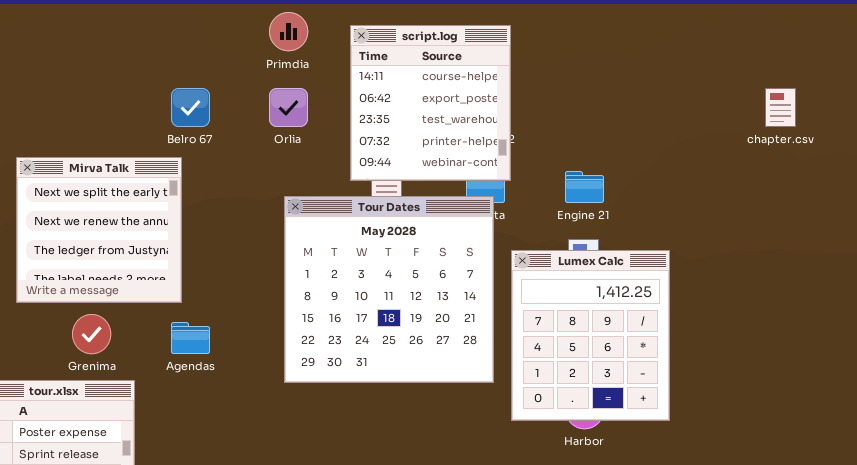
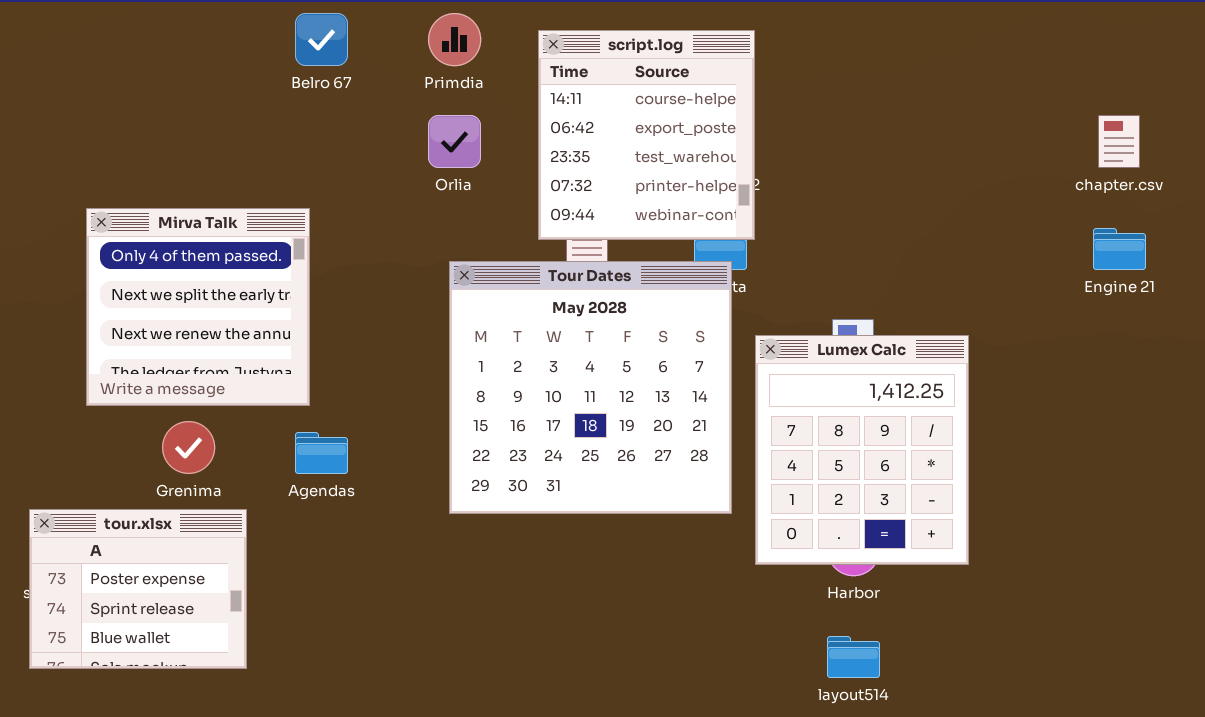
Belro 67: [171,88,210,127] -> [295,13,348,66], moved
Mirva Talk: [16,157,182,303] -> [86,208,310,406], scrolled up 1 row
Engine 21: [565,171,604,203] -> [1093,228,1146,270], moved

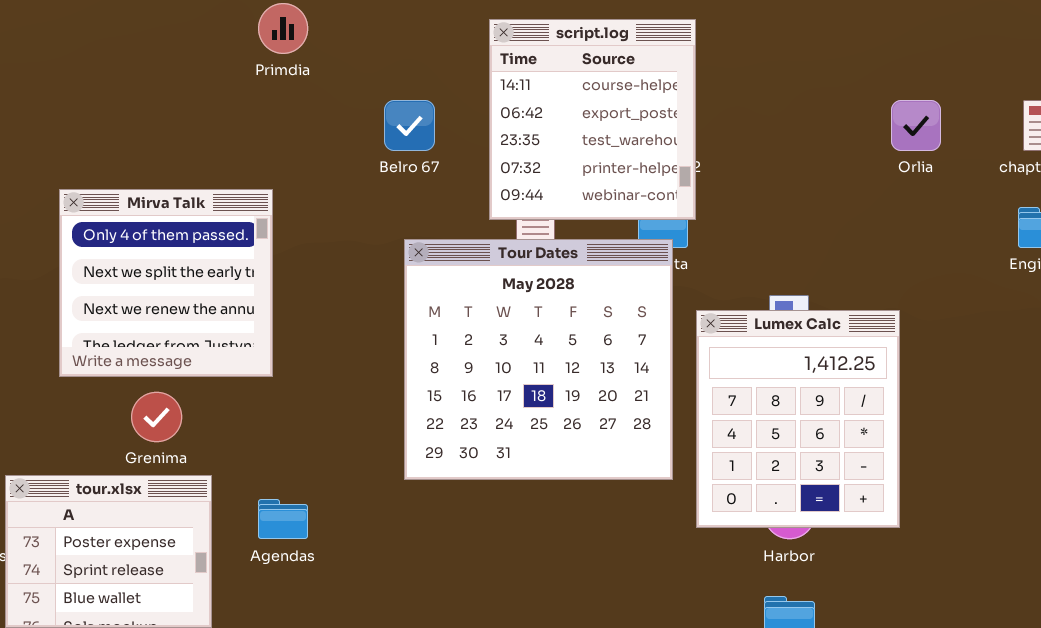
Belro 67: [295,13,348,66] -> [384,100,435,151], moved
Primdia: [428,13,481,66] -> [258,3,308,54], moved
Orlia: [428,115,481,168] -> [891,100,941,151], moved
Agendas: [295,432,348,474] -> [258,499,308,539], moved

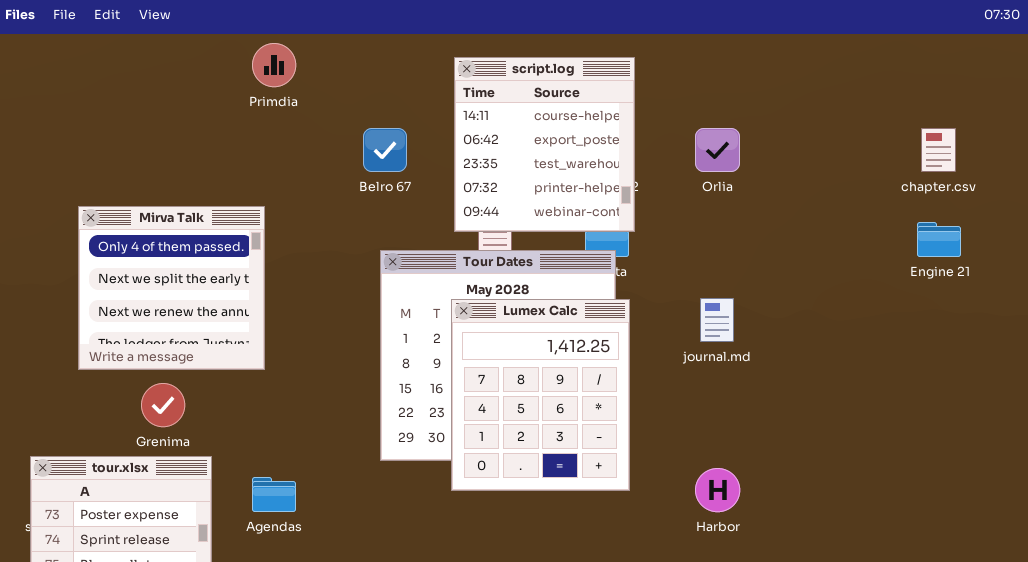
Orlia: [891,100,941,151] -> [695,128,740,172], moved
Lumex Calc: [696,310,900,528] -> [451,299,630,491], moved

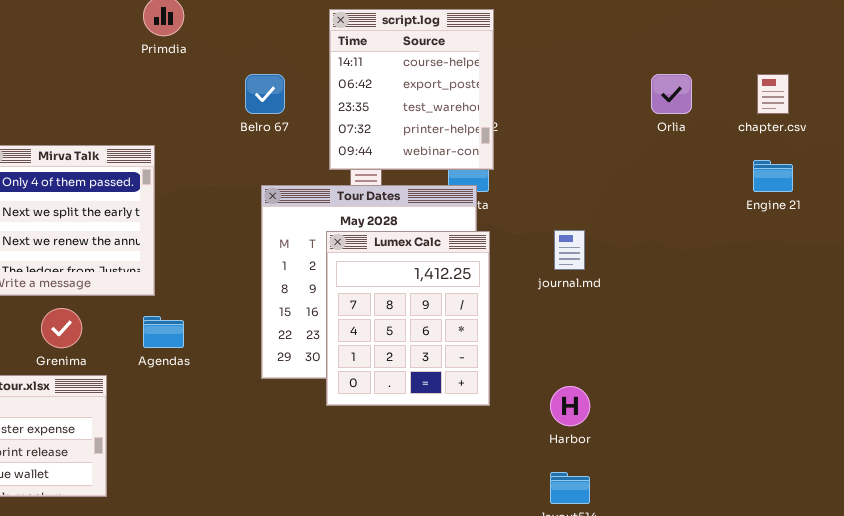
Orlia: [695,128,740,172] -> [651,74,692,114], moved
Agendas: [252,477,296,512] -> [143,316,184,348], moved

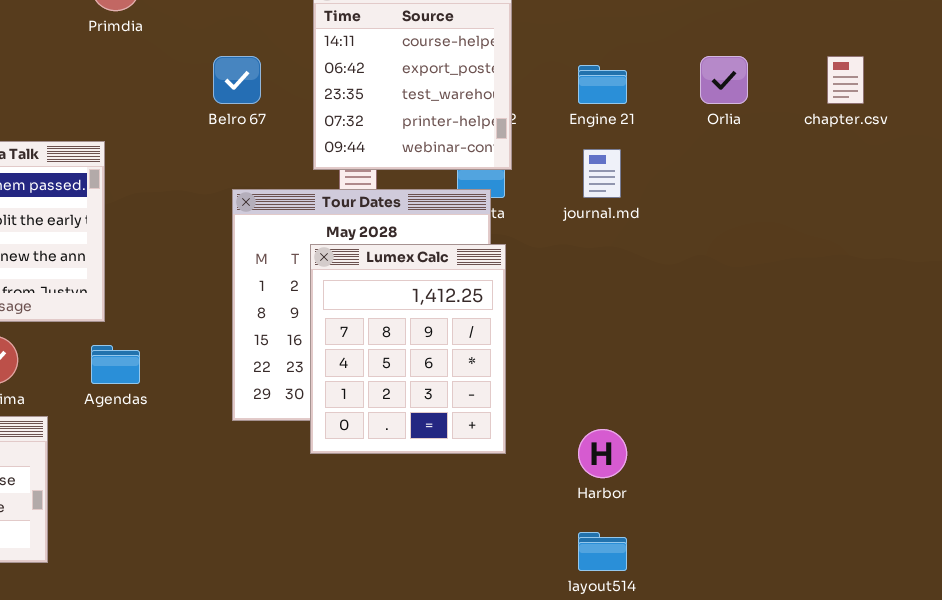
Engine 21: [753,160,793,192] -> [578,65,627,104], moved
journal.md: [554,230,585,270] -> [583,149,621,198], moved

